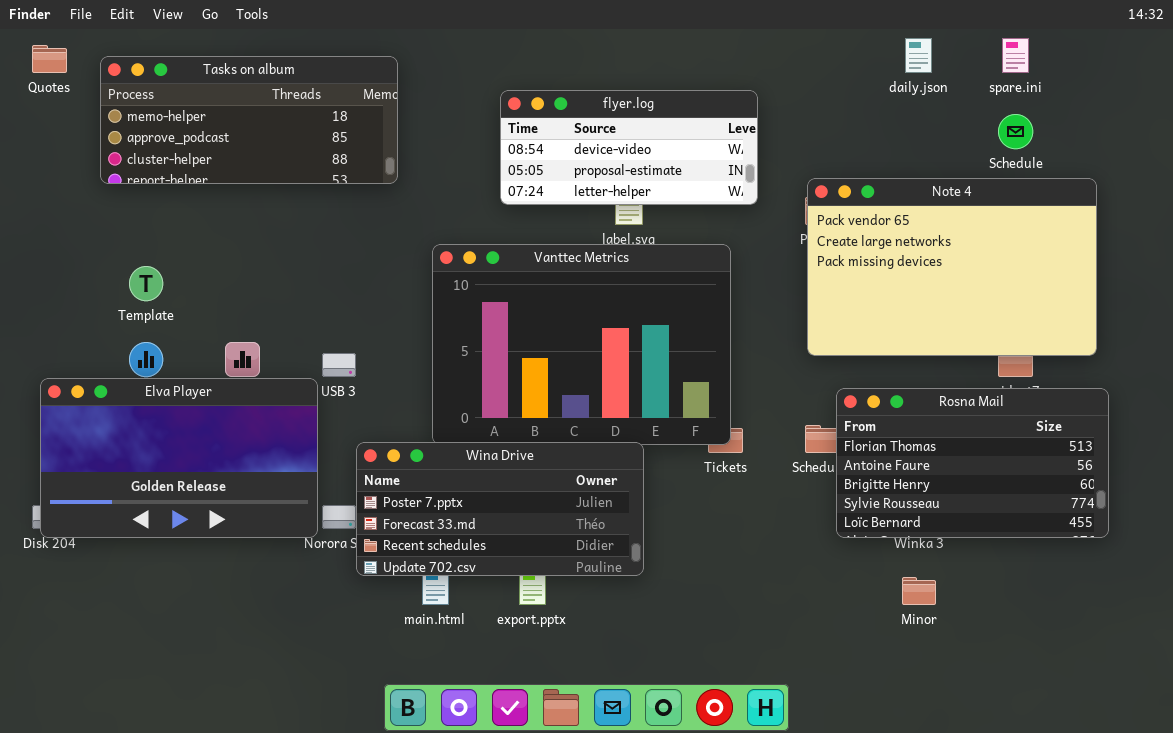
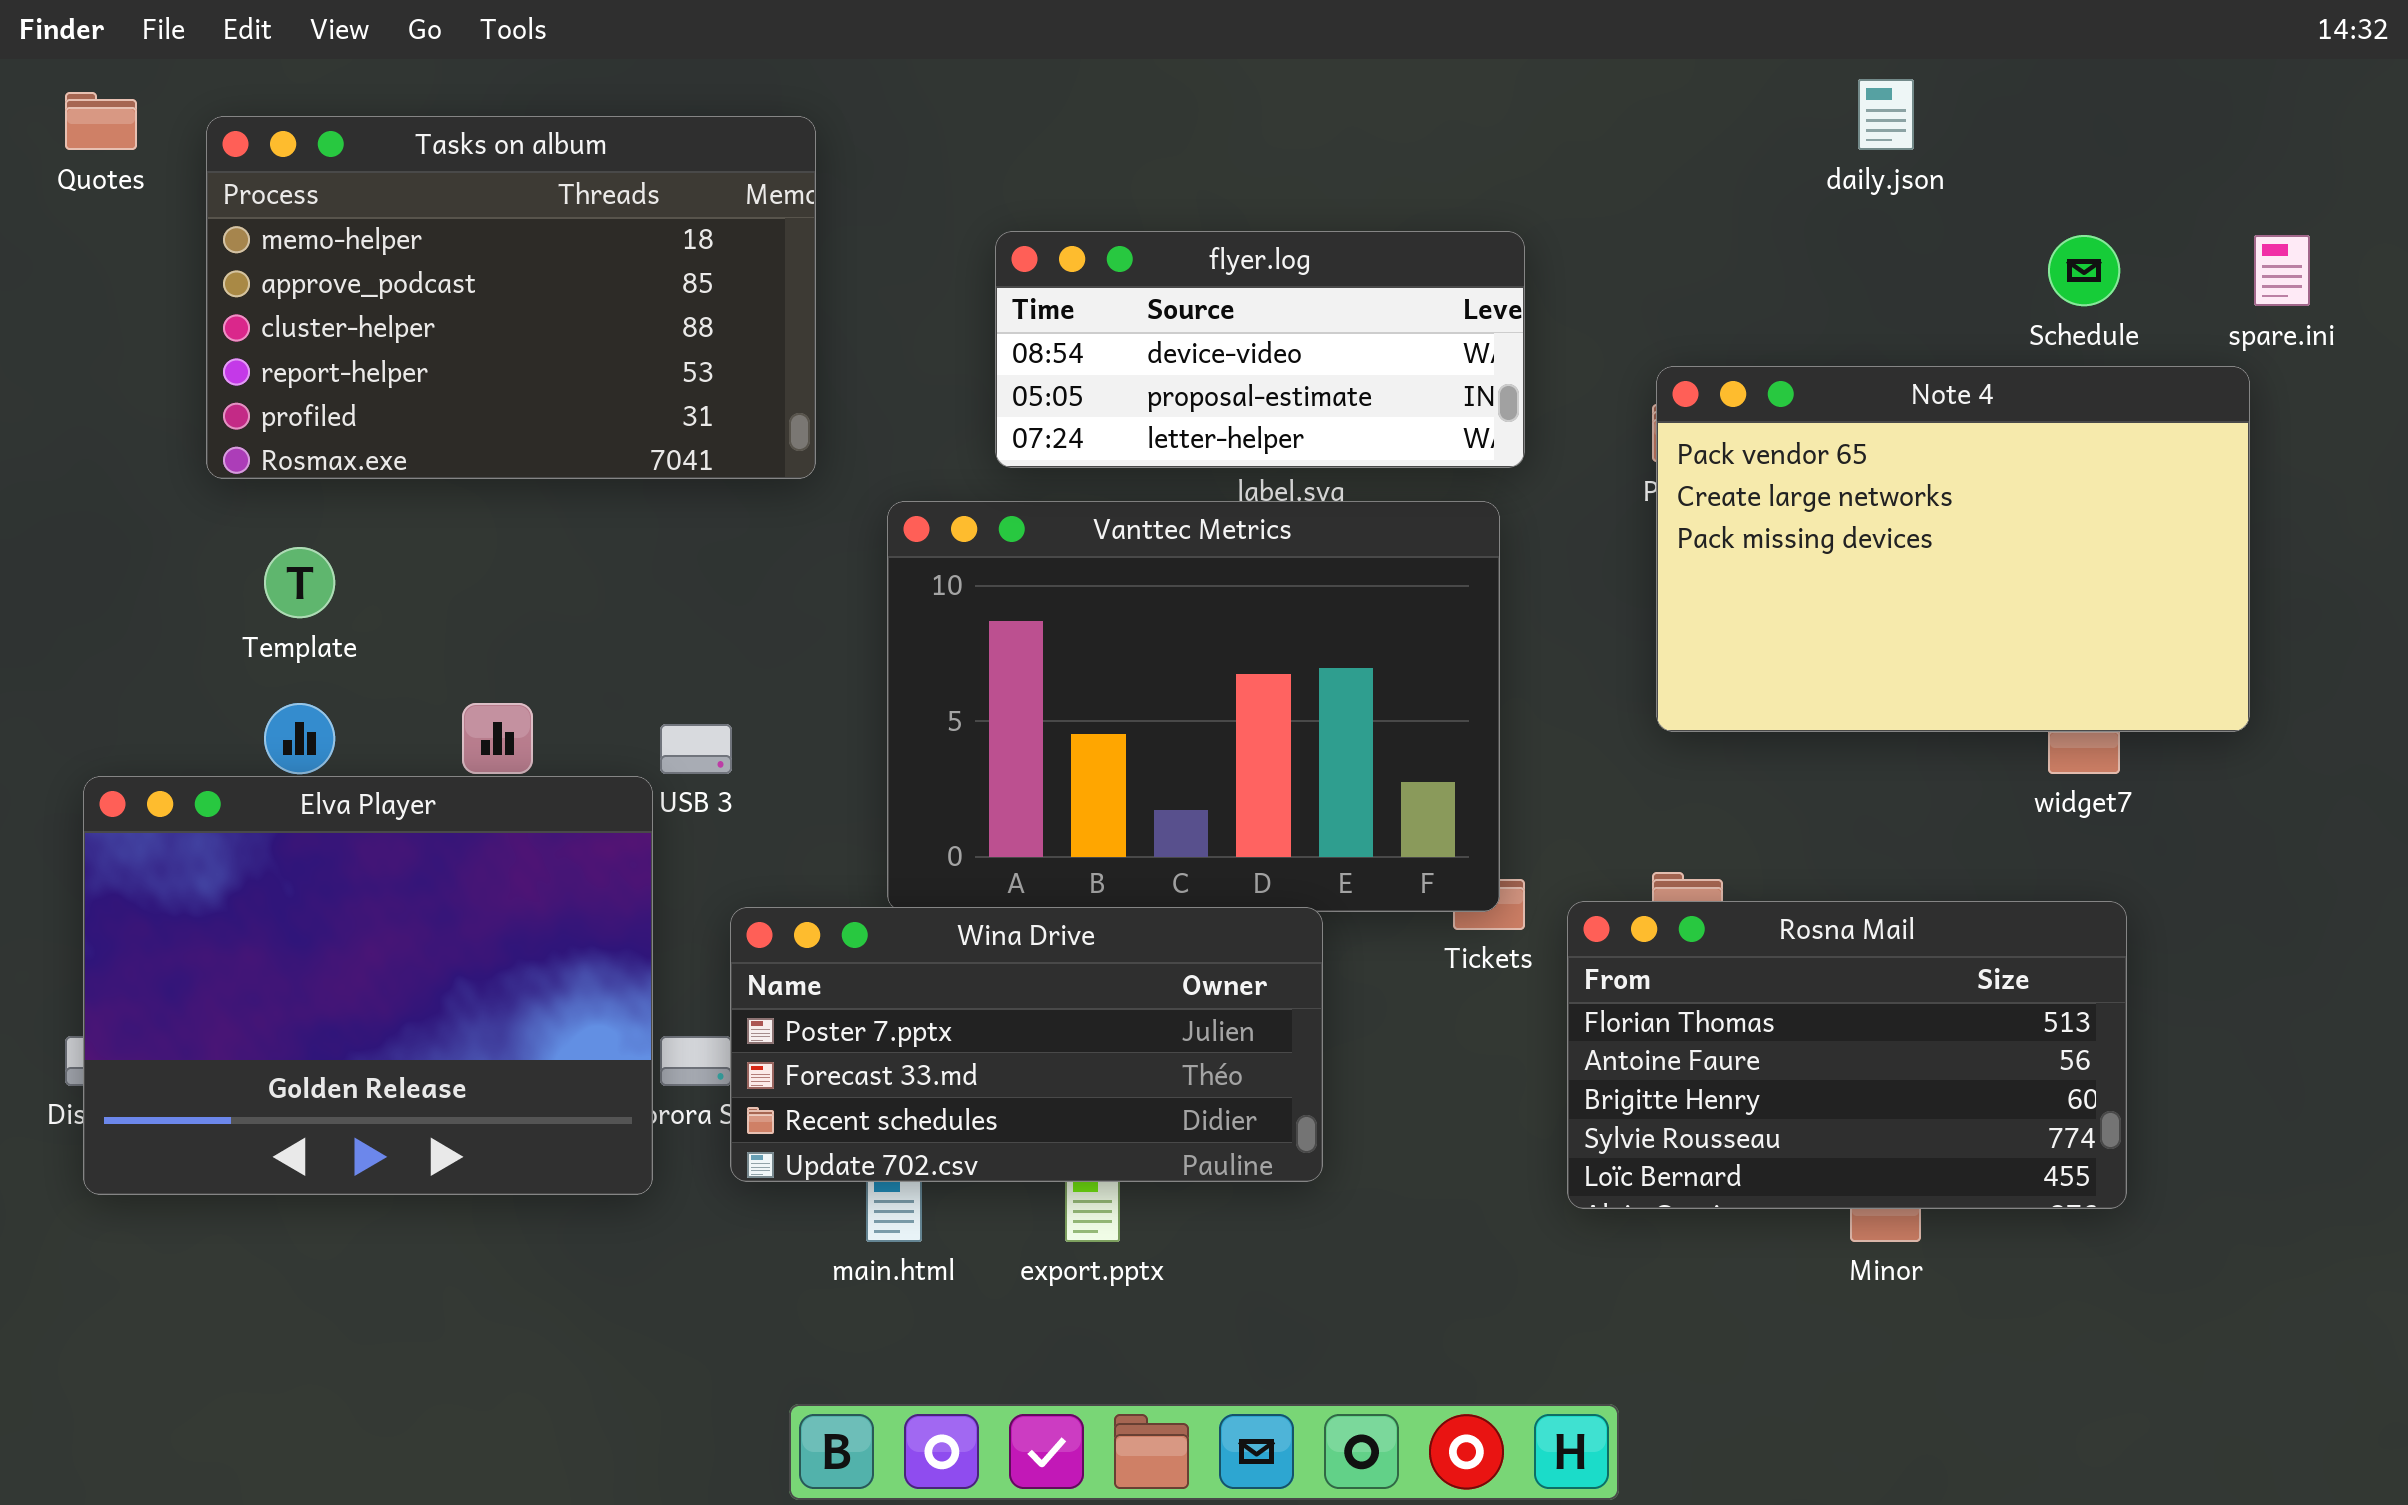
spare.ini: [1002,38,1029,73] -> [2254,235,2310,306], moved
Tasks on album: [100,56,398,184] -> [206,116,816,479], resized
flyer.log: [500,90,758,205] -> [995,231,1525,468], moved
Elva Player: [40,378,318,538] -> [83,776,653,1195], resized
Rosna Mail: [836,388,1109,538] -> [1567,901,2127,1209], moved

